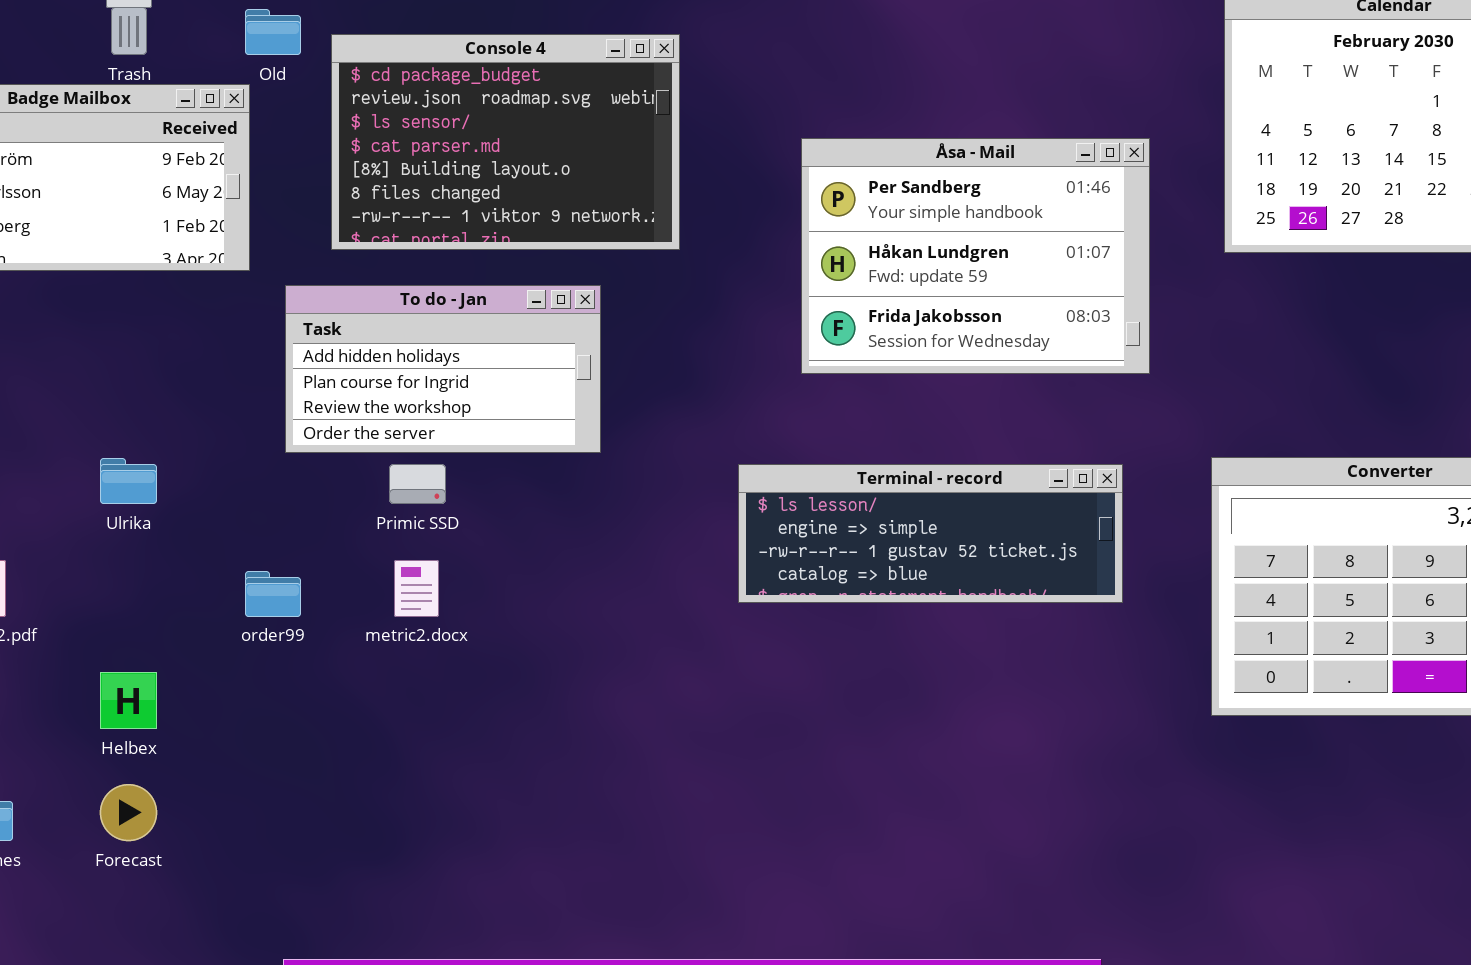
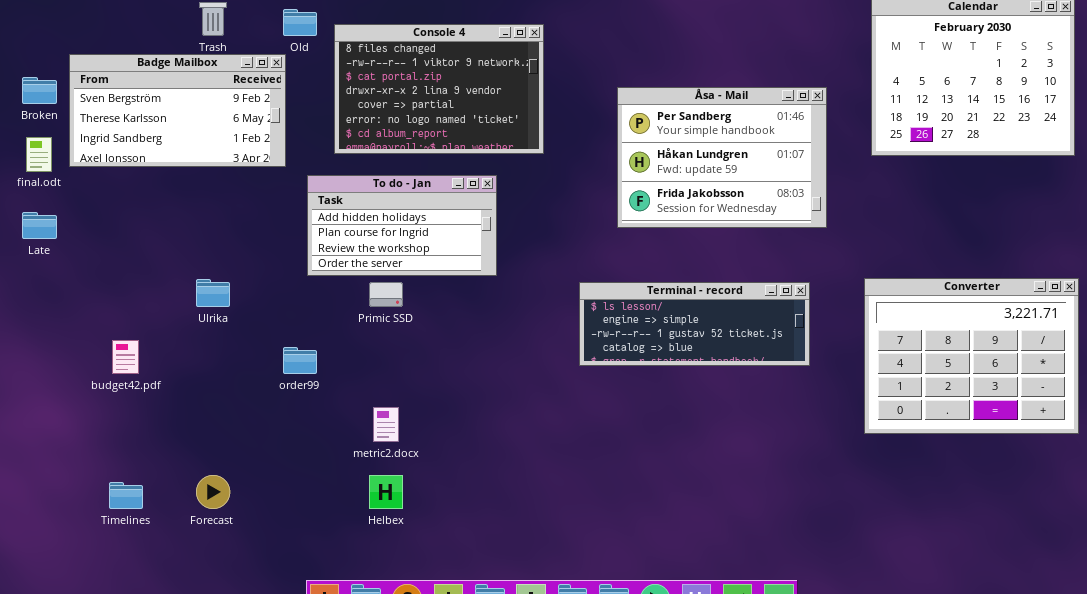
Console 4: [331,34,680,250] -> [334,24,544,154], scrolled down 5 rows
metric2.docx: [394,560,439,617] -> [373,407,399,442], moved
Helbex: [100,672,157,729] -> [369,475,403,509], moved

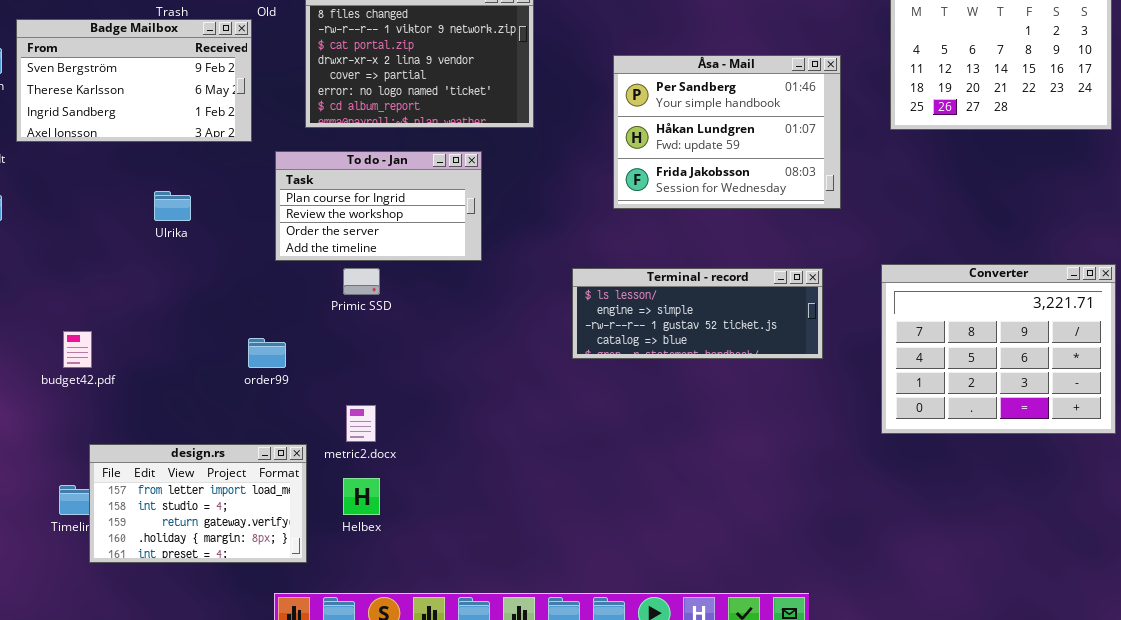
To do - Jan: [307,175,497,276] -> [275,151,482,261], scrolled down 1 row
Ulrika: [196,279,230,307] -> [154,191,191,221], moved
design.rs: none -> [89,444,307,563], opened

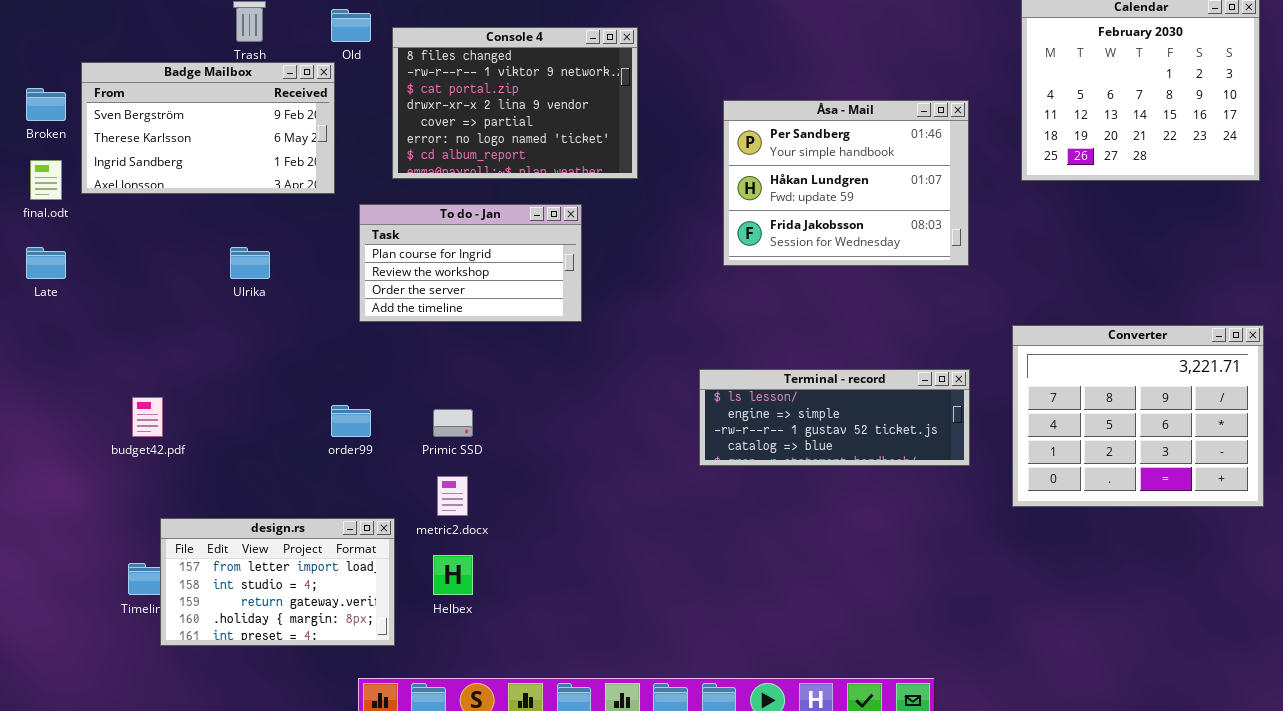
Primic SSD: [343,268,380,295] -> [433,409,473,437], moved
Terminal - record: [572,268,823,359] -> [699,369,970,466], moved

